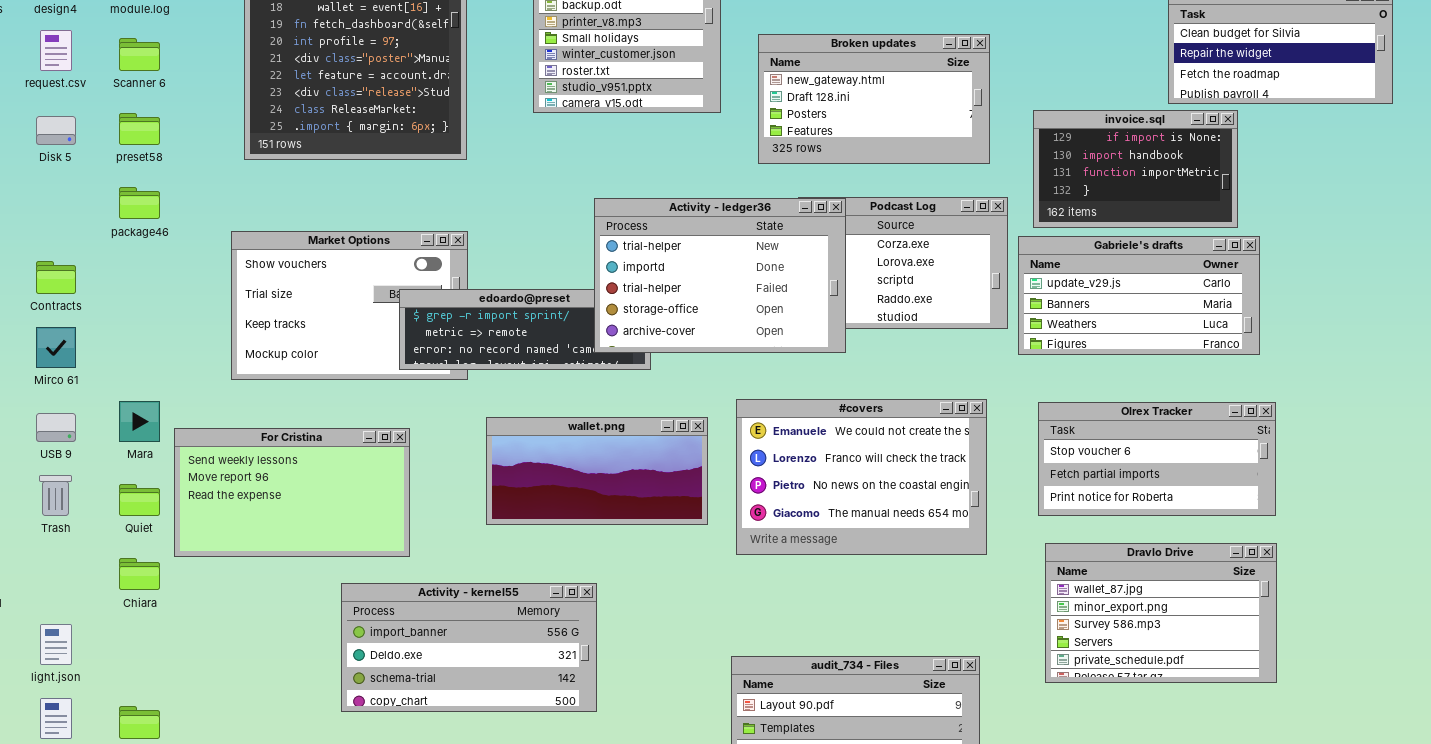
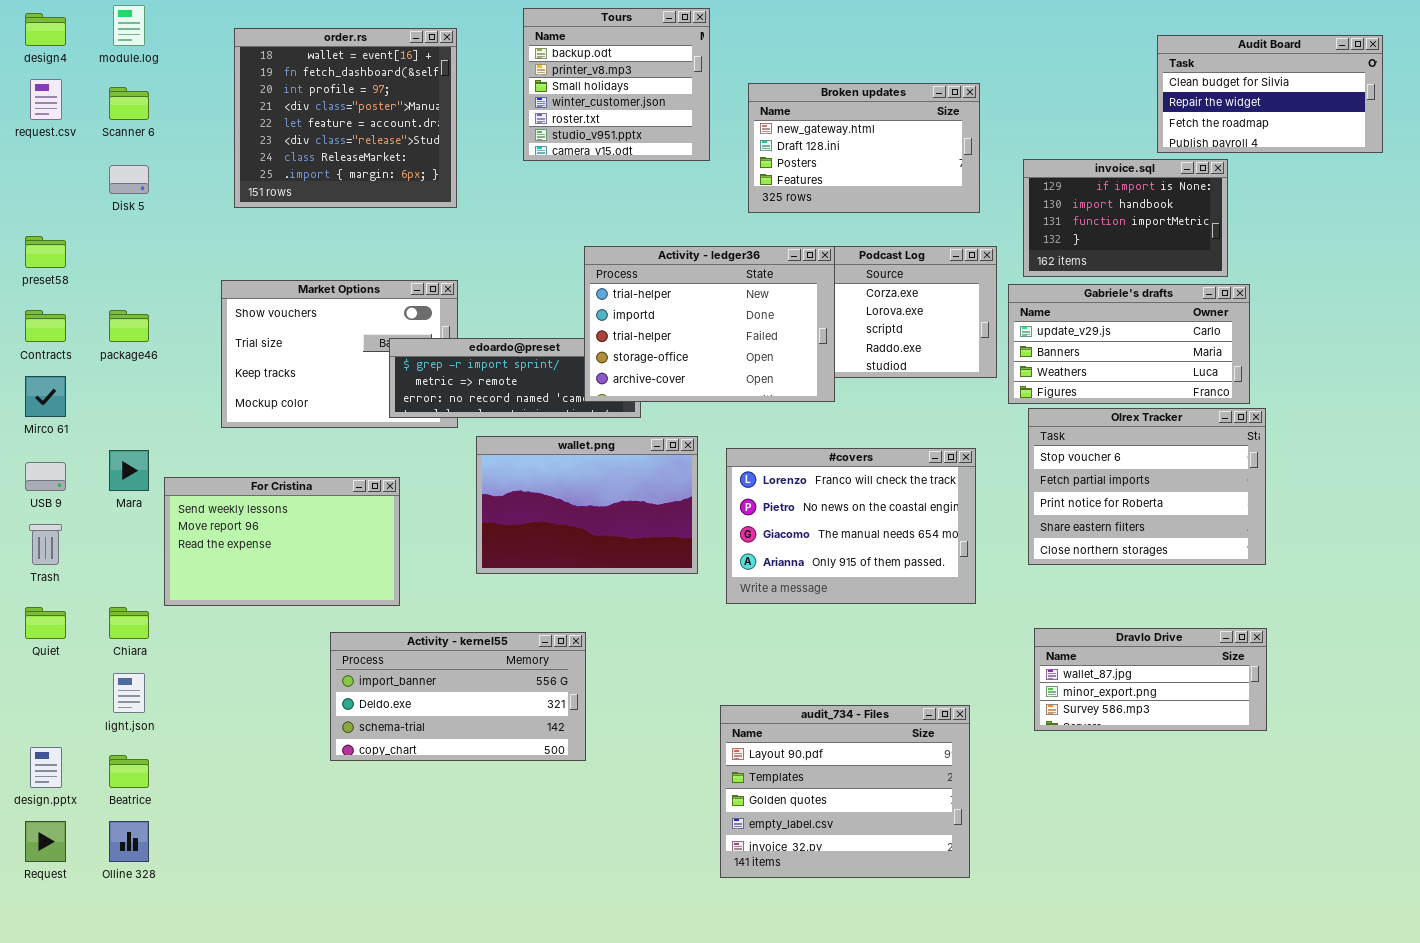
preset58: [119,113,160,145] -> [25,236,66,268], moved
Disk 5: [36,116,76,145] -> [109,165,149,194], moved
package46: [119,187,160,219] -> [109,310,149,342], moved
#covers: [736,399,987,555] -> [726,448,976,604], scrolled down 1 row
Olrex Tracker: [1038,402,1276,516] -> [1028,408,1266,565], resized
wallet.png: [486,417,708,525] -> [476,436,698,574], resized
Quiet: [119,484,160,516] -> [25,607,66,639], moved
Dravlo Drive: [1045,543,1277,683] -> [1034,628,1267,731], resized
light.json: [40,624,72,665] -> [113,673,145,713], moved

